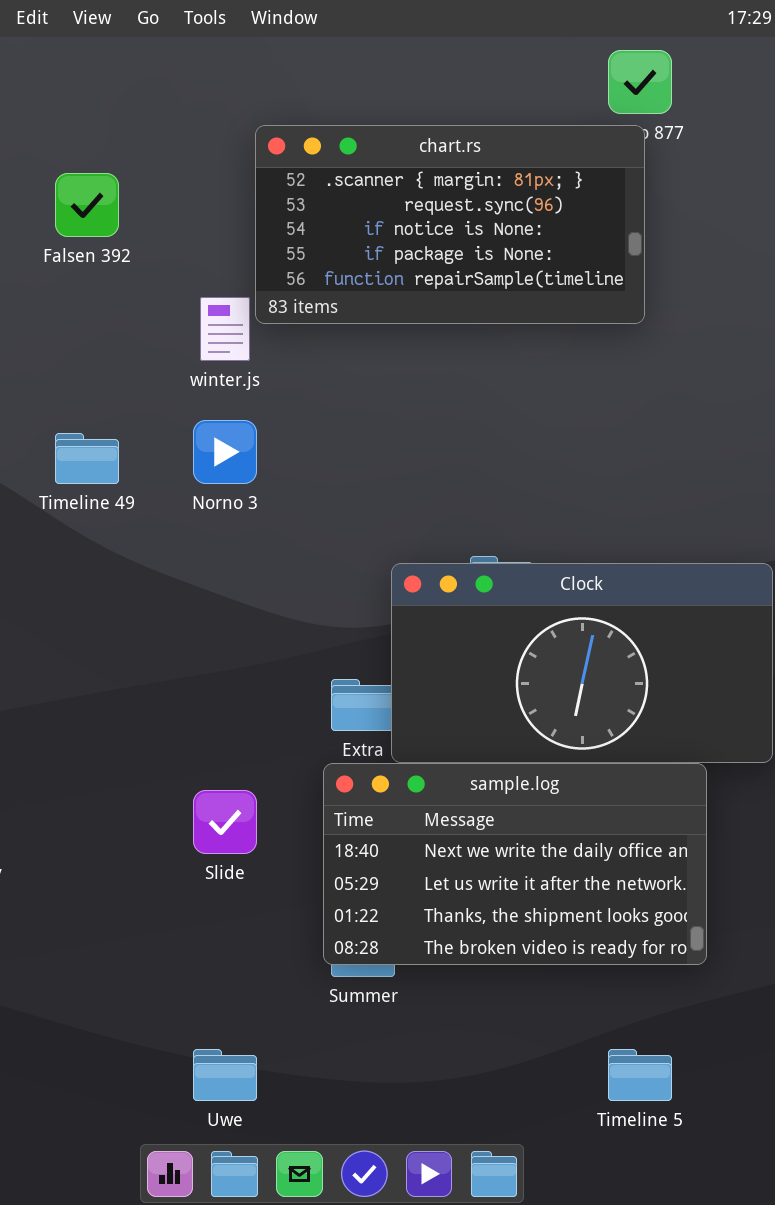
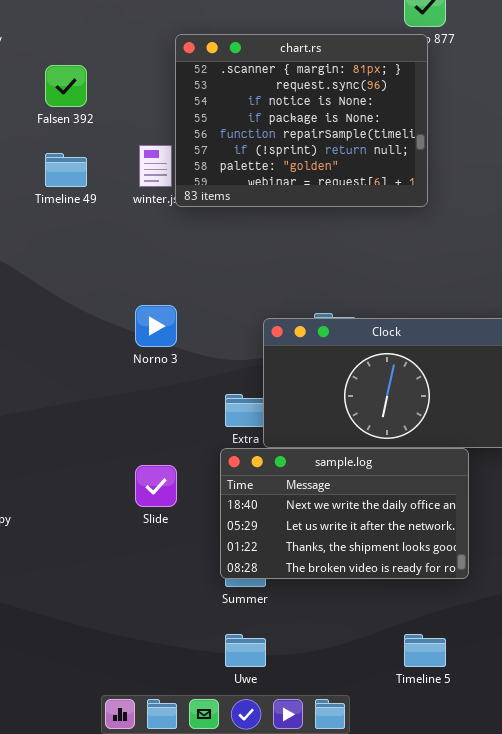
chart.rs: [255,125,645,324] -> [175,34,428,207], resized
Norno 3: [193,420,257,484] -> [135,305,177,347], moved
Timeline 49: [55,433,119,484] -> [45,153,87,187], moved
Uwe: [193,1049,257,1101] -> [225,634,266,667], moved

